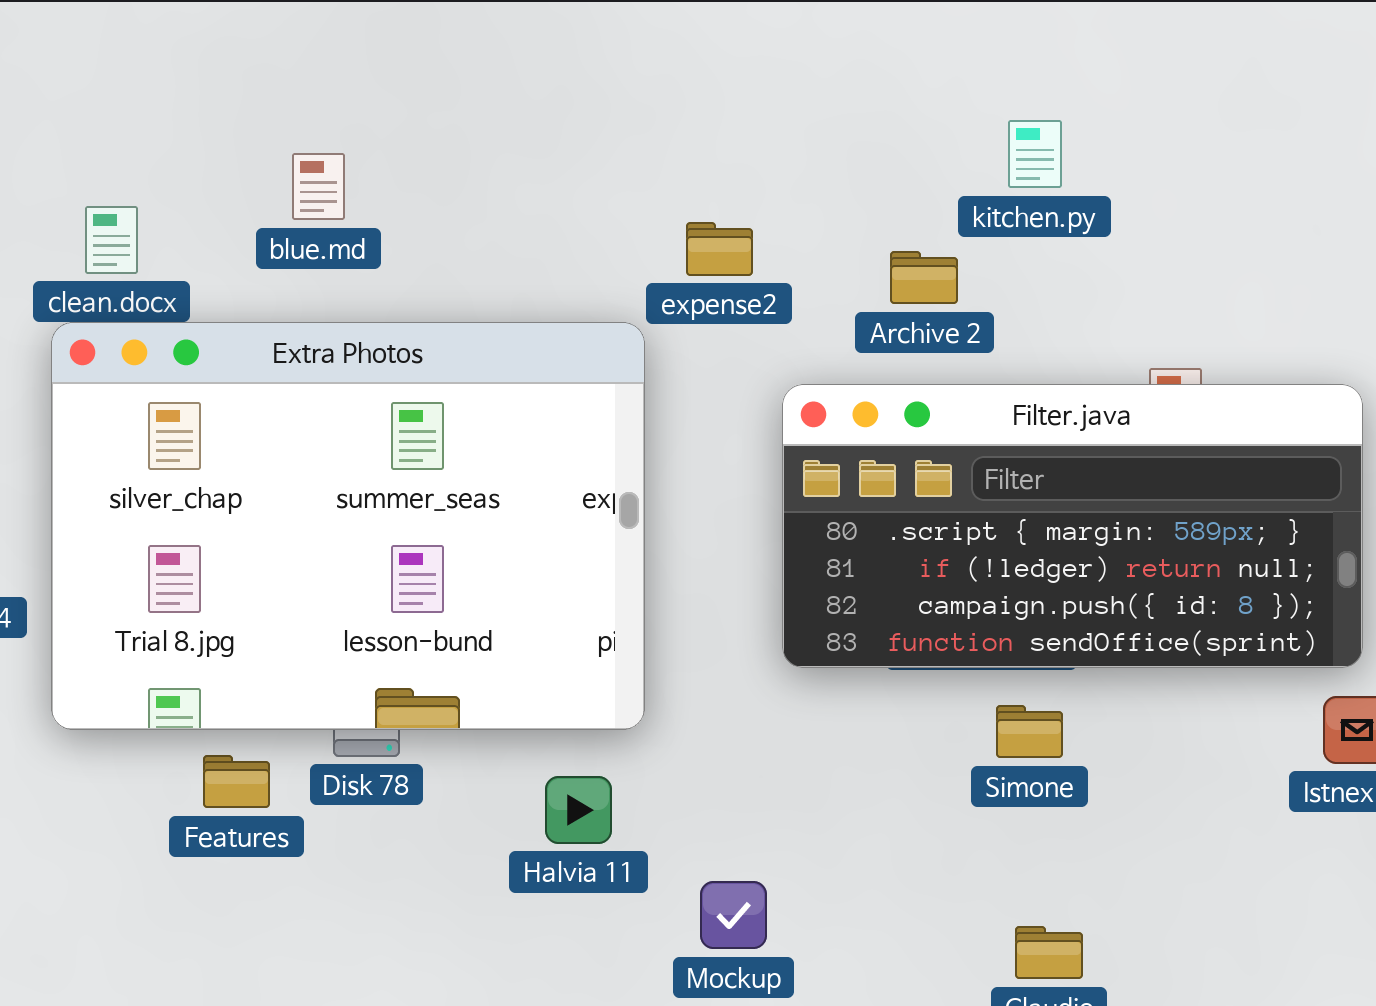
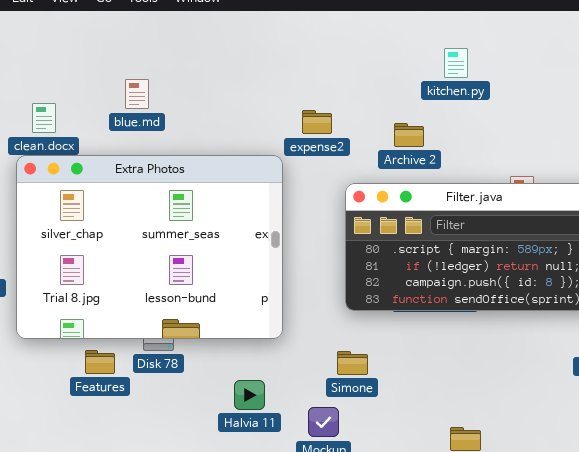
kitchen.py: [1008,120,1062,188] -> [444,48,468,78], moved
Simone: [996,705,1063,758] -> [337,351,368,375], moved
Halvia 11: [545,776,612,844] -> [234,380,265,410], moved

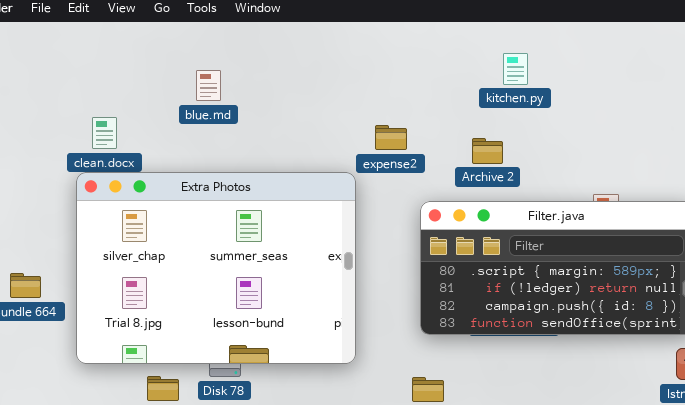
kitchen.py: [444,48,468,78] -> [503,53,528,85], moved
blue.md: [125,79,149,109] -> [196,70,221,101], moved

